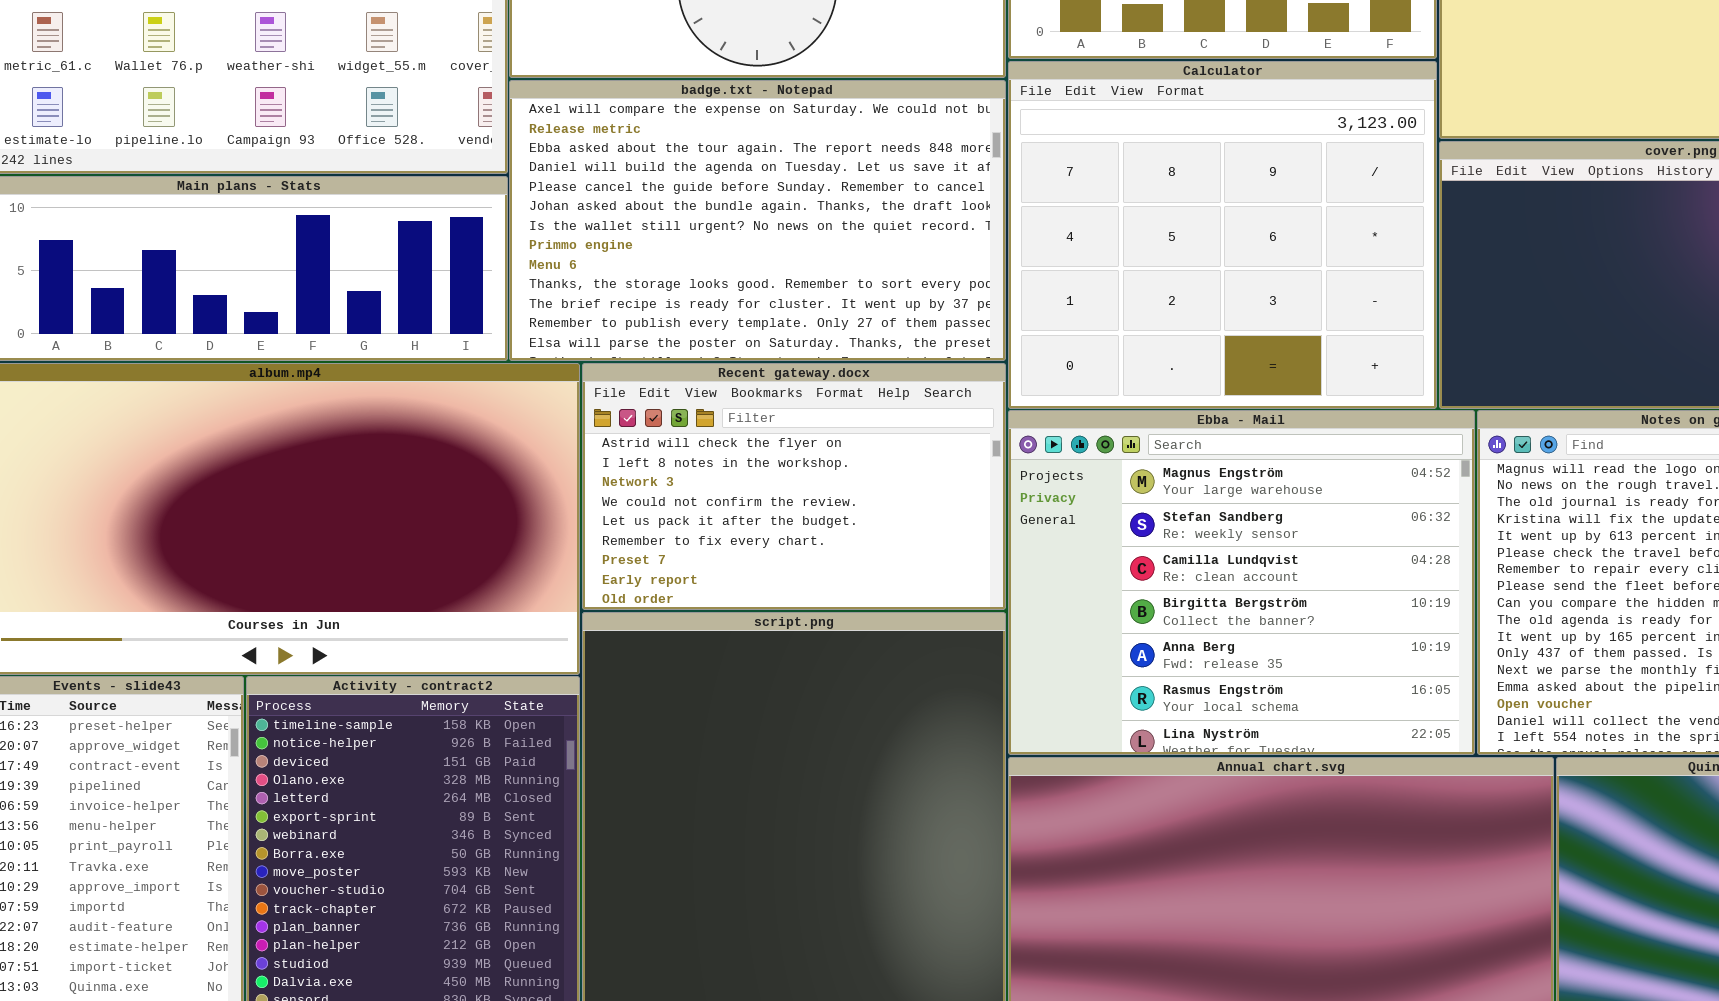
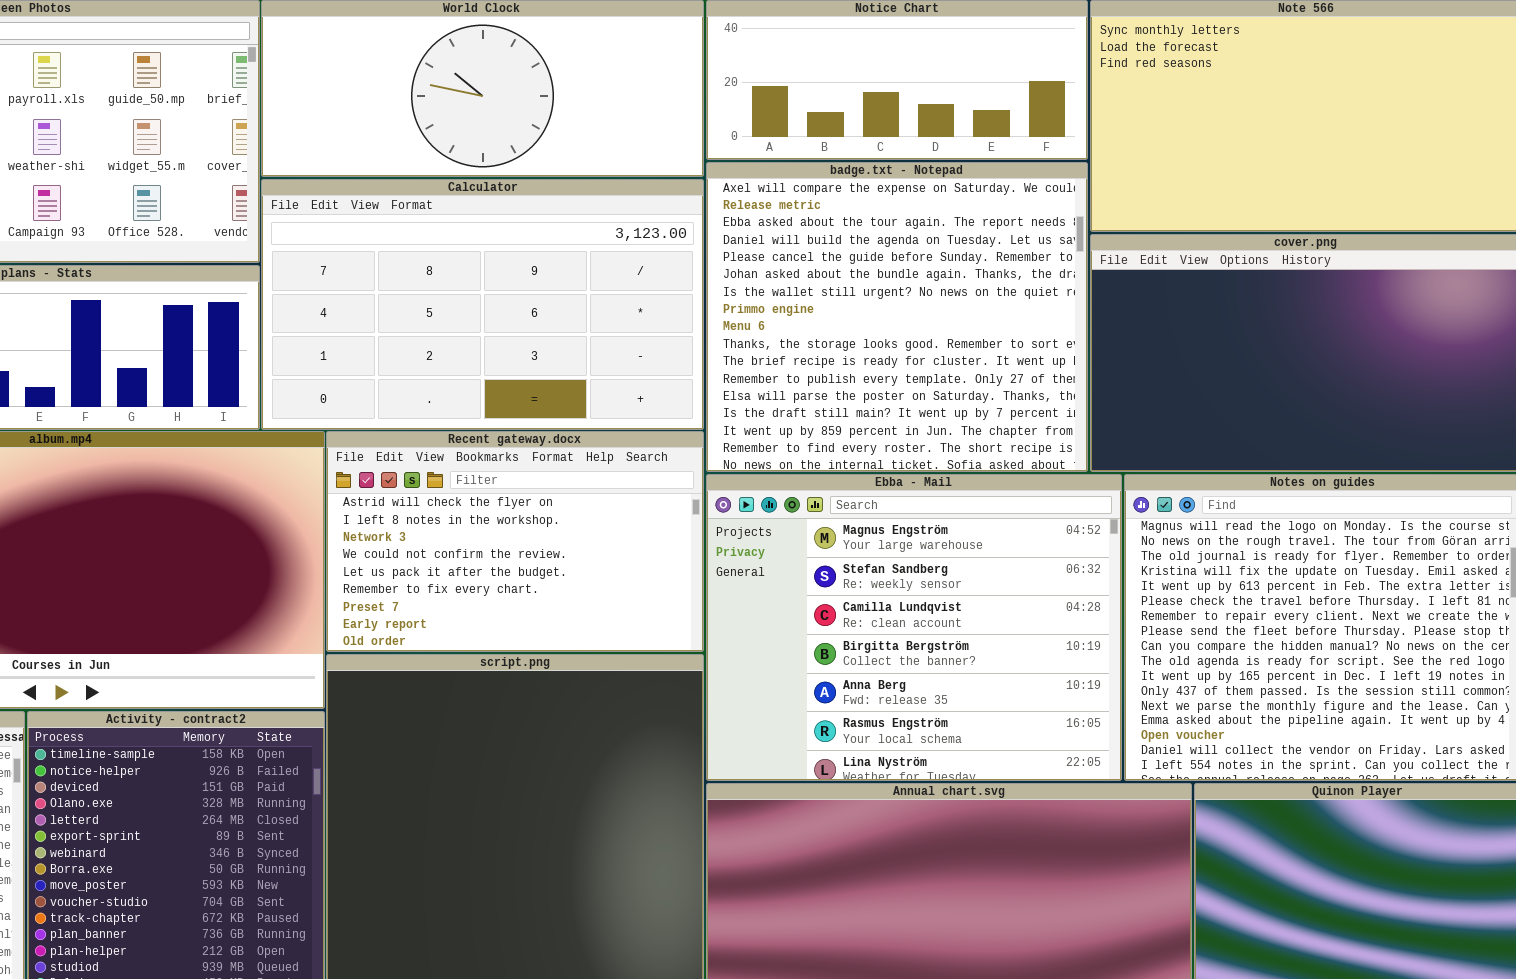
Calculator: [1008,61,1437,409] -> [261,179,704,430], moved, resized
badge.txt - Notepad: [509,80,1006,361] -> [706,162,1088,472], moved, resized

